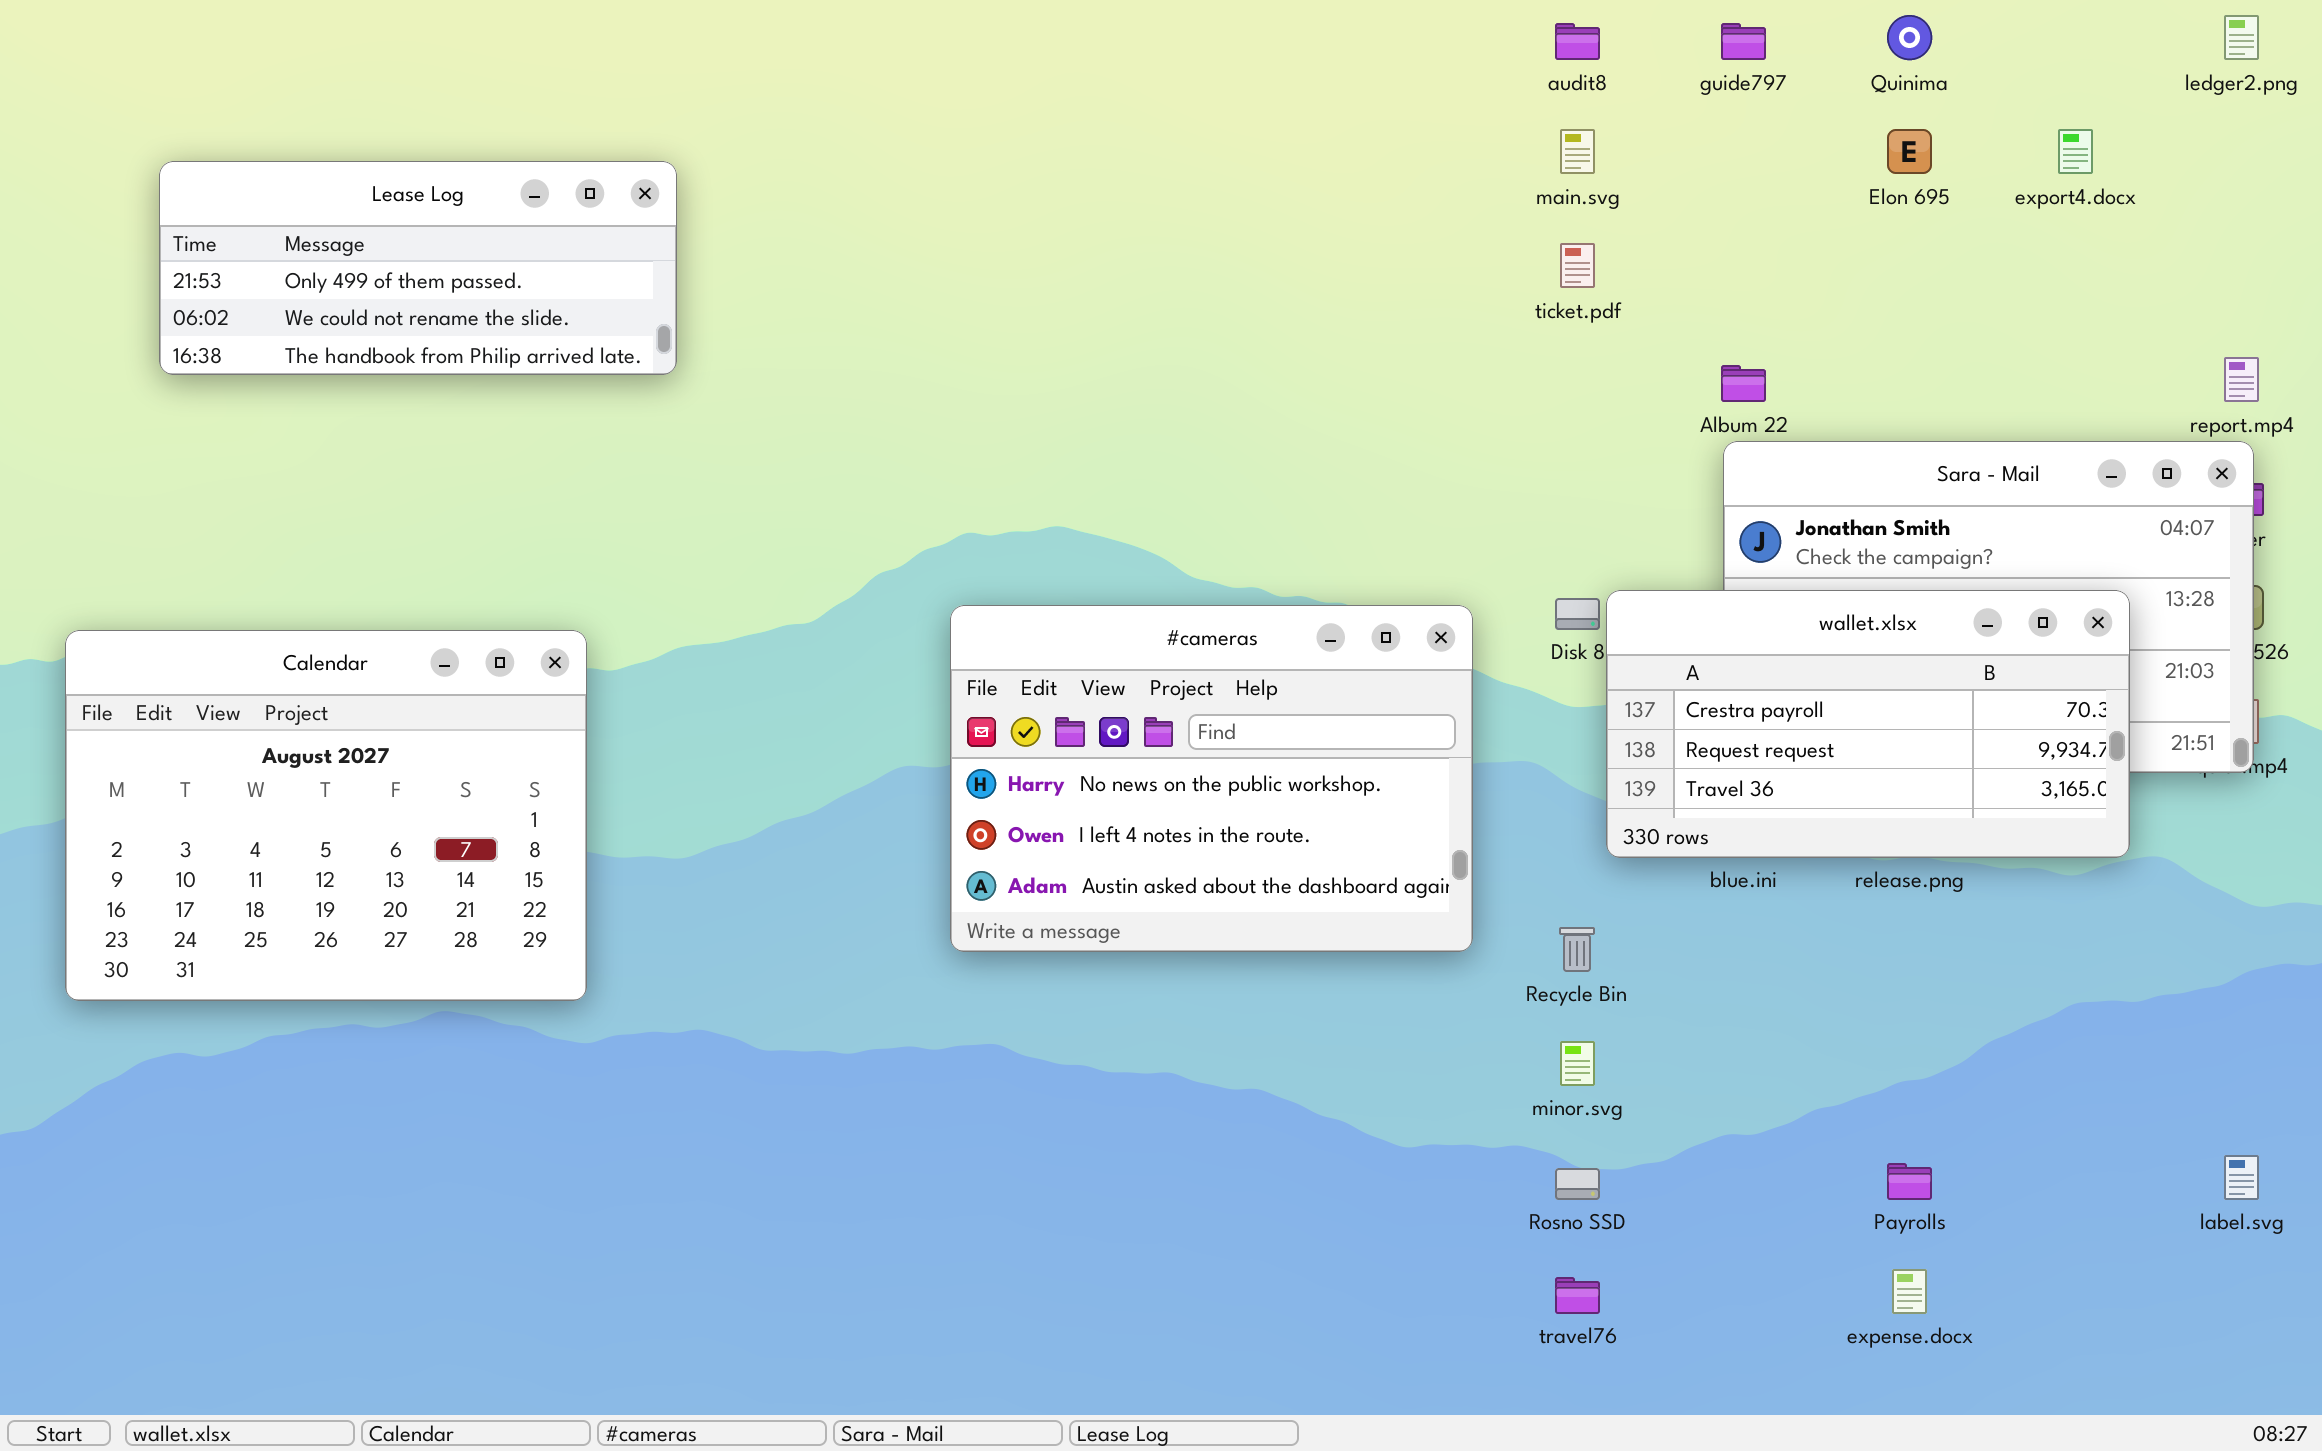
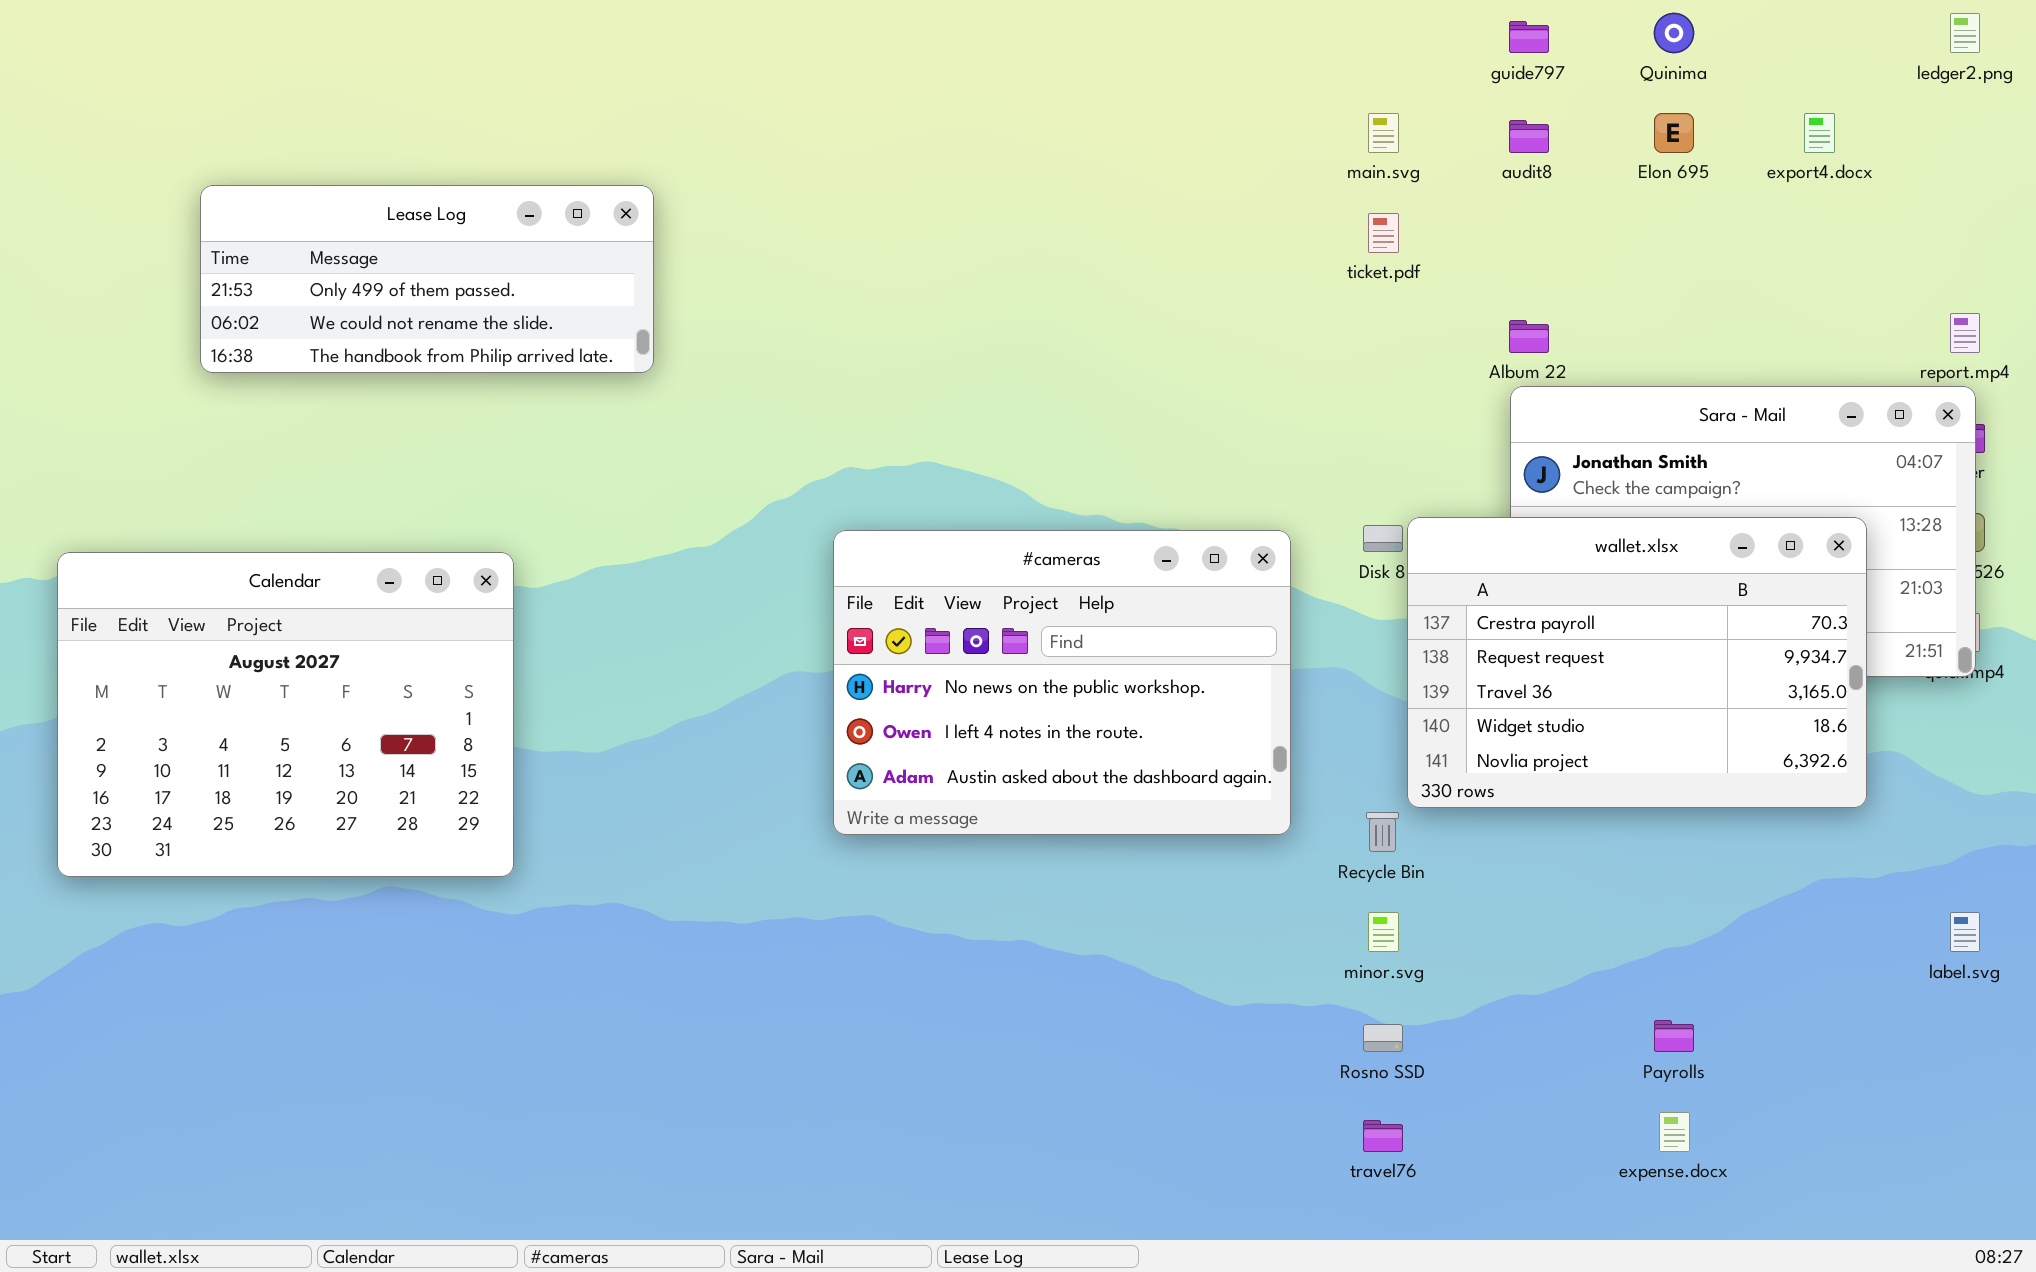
audit8: [1555,23,1600,60] -> [1509,120,1549,153], moved
Lease Log: [159,161,677,375] -> [200,185,654,373], moved
wallet.xlsx: [1606,590,2130,858] -> [1407,517,1867,808], resized
label.svg: [2224,1155,2259,1200] -> [1950,912,1980,952], moved

